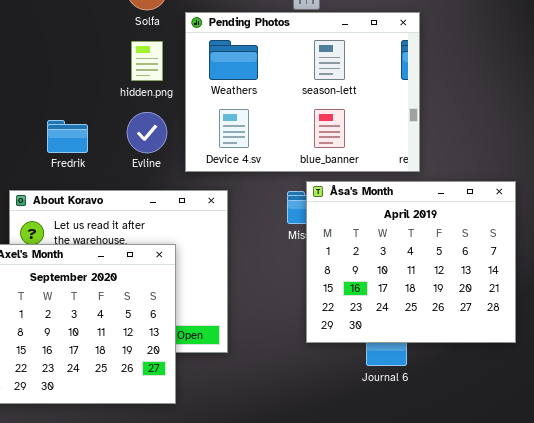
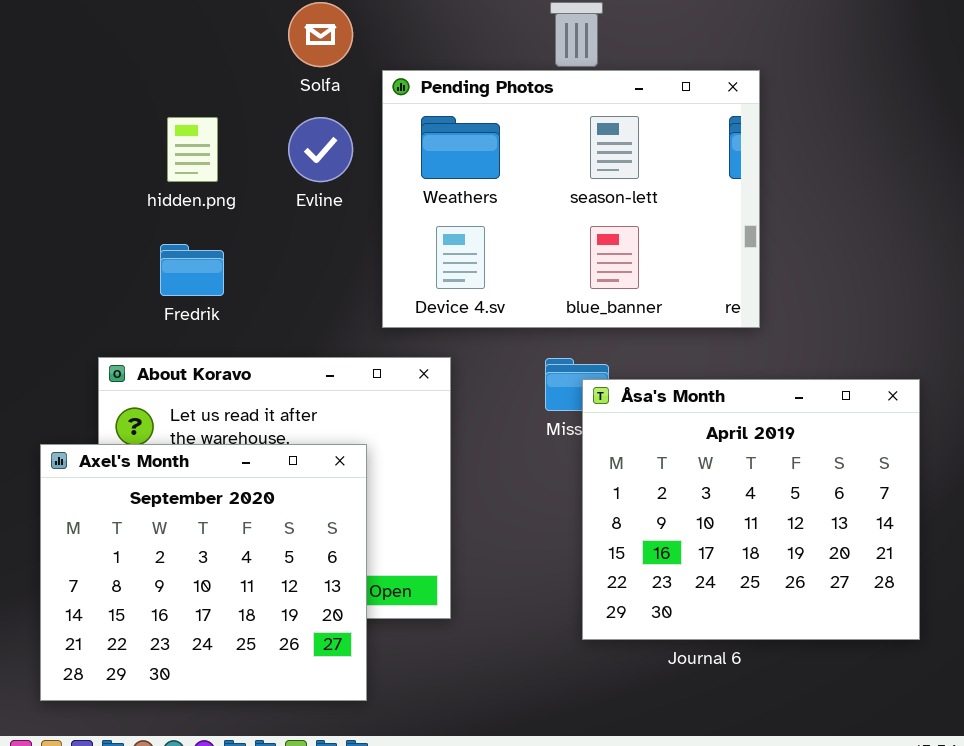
hidden.png: [131,41,163,81] -> [167,117,218,182], moved
Evline: [127,112,167,153] -> [288,117,353,182], moved
Åsa's Month: [306,181,516,343] -> [582,379,920,640], moved

